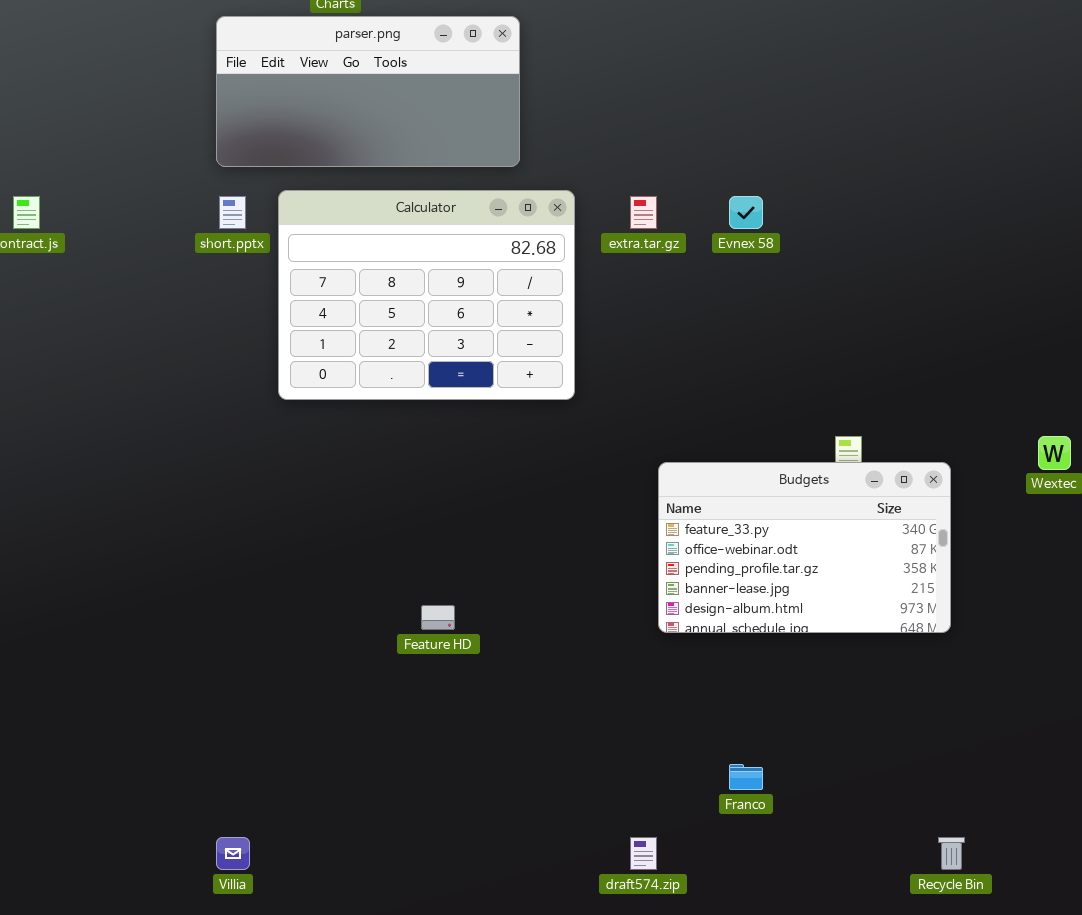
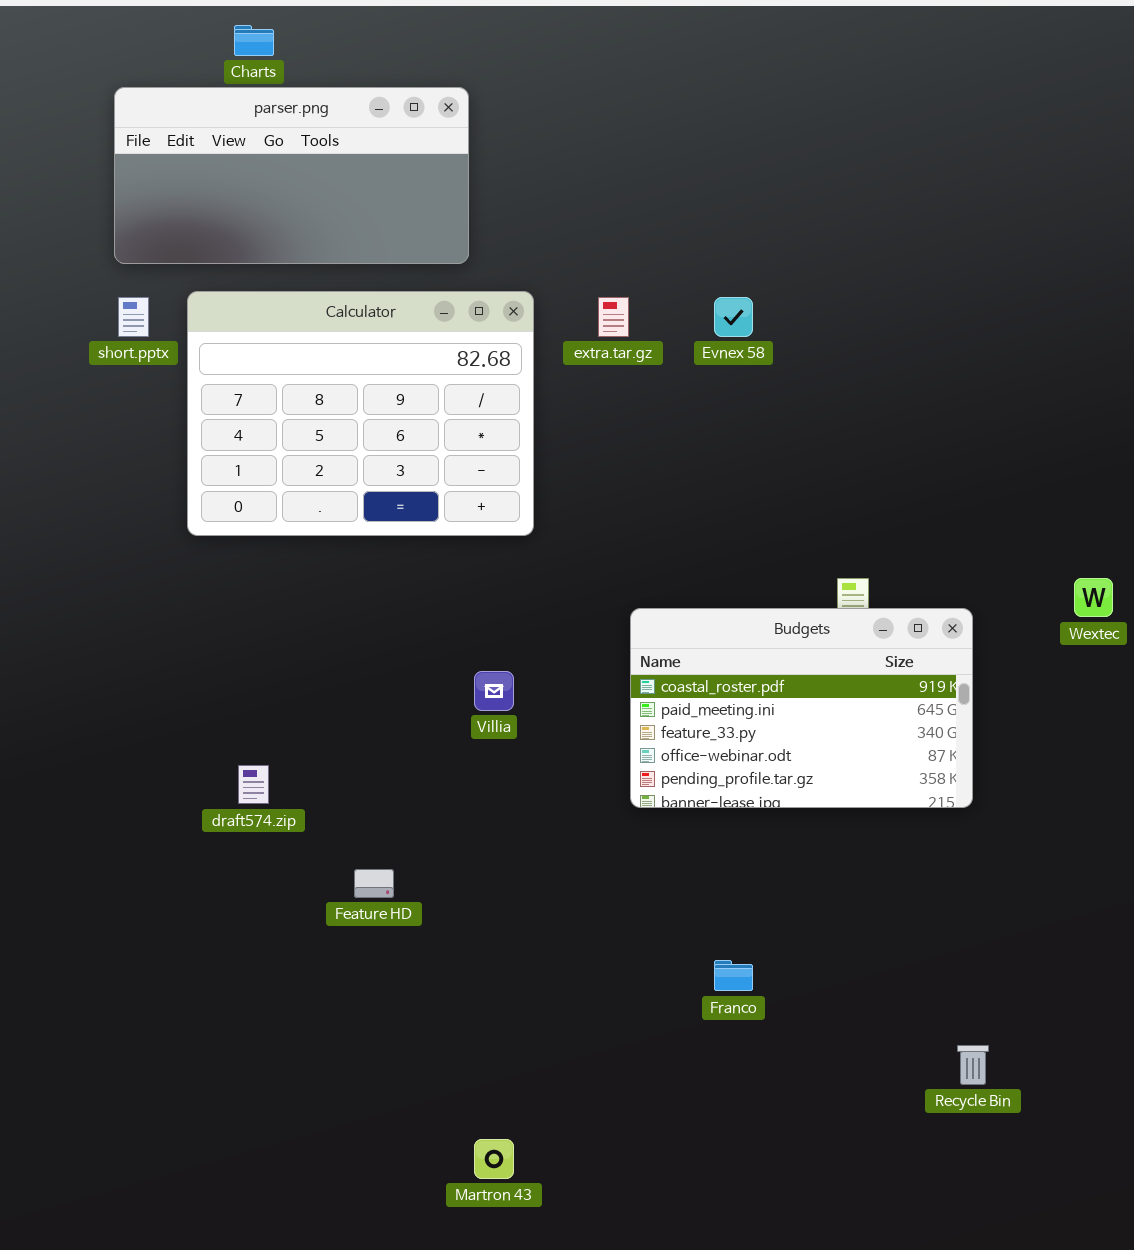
Budgets: [658,462,951,633] -> [630,608,973,808], scrolled up 2 rows
Feature HD: [421,605,455,630] -> [354,869,394,898], moved
Villia: [216,837,250,870] -> [474,671,514,711], moved
draft574.zip: [630,837,657,870] -> [238,765,269,804], moved

